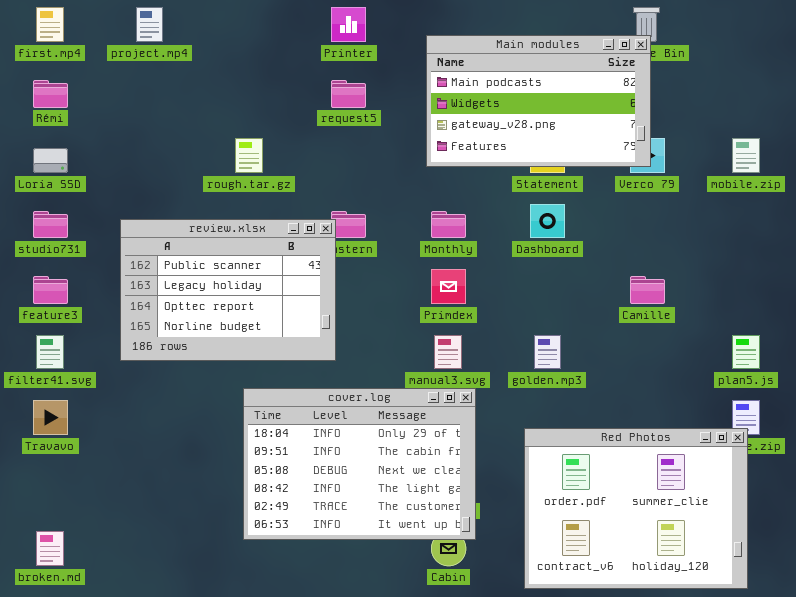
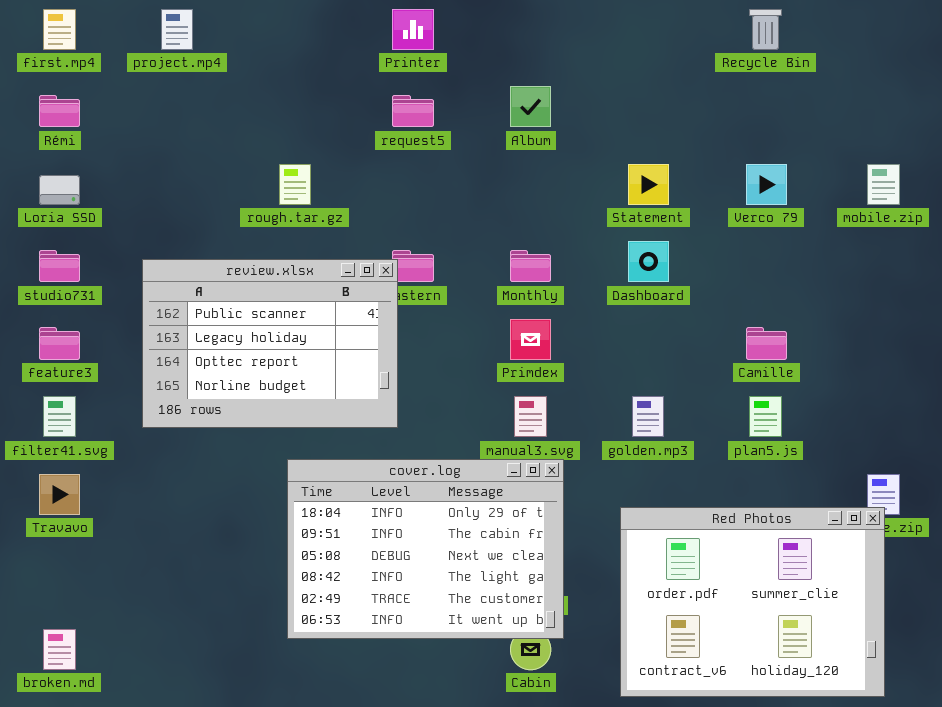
Main modules: [426,35,651,167] -> none, closed
plan5.js: [732,335,760,369] -> [749,396,782,437], moved

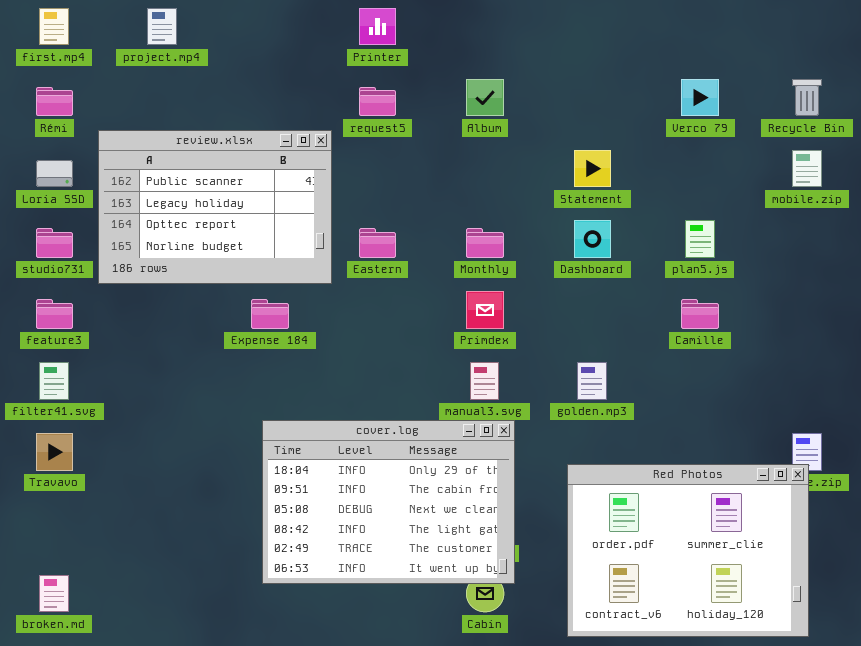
Recycle Bin: [749,9,782,50] -> [792,79,822,116], moved
Verco 79: [746,164,787,205] -> [681,79,719,116], moved
review.xlsx: [142,259,398,428] -> [98,130,332,284], moved
plan5.js: [749,396,782,437] -> [685,220,715,258], moved

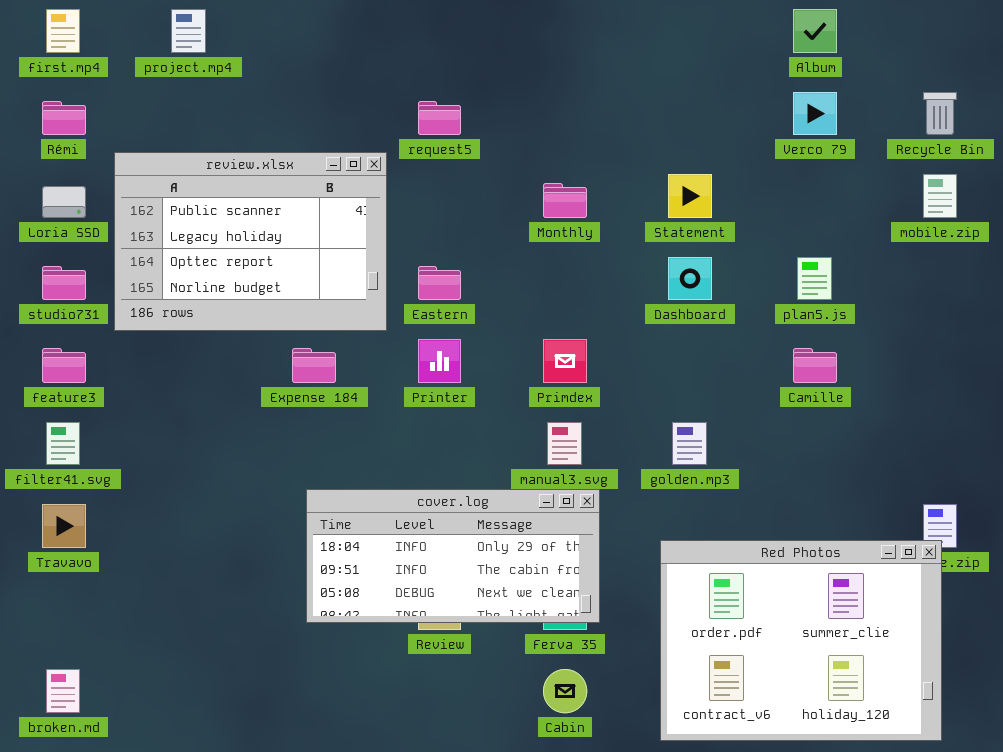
Printer: [359,8,396,45] -> [418,339,461,383], moved
Album: [466,79,504,116] -> [793,9,837,53], moved
Monthly: [466,228,504,258] -> [543,183,587,218], moved
cover.log: [262,420,515,584] -> [306,489,600,623], resized

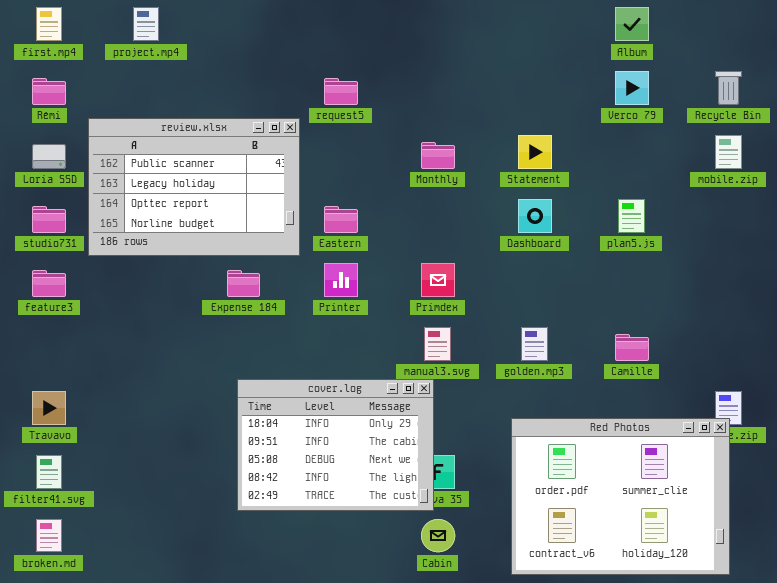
Camille: [793,348,837,383] -> [615,334,649,361], moved
filter41.svg: [46,422,80,465] -> [36,455,62,489], moved
cover.log: [306,489,600,623] -> [237,379,434,511], resized

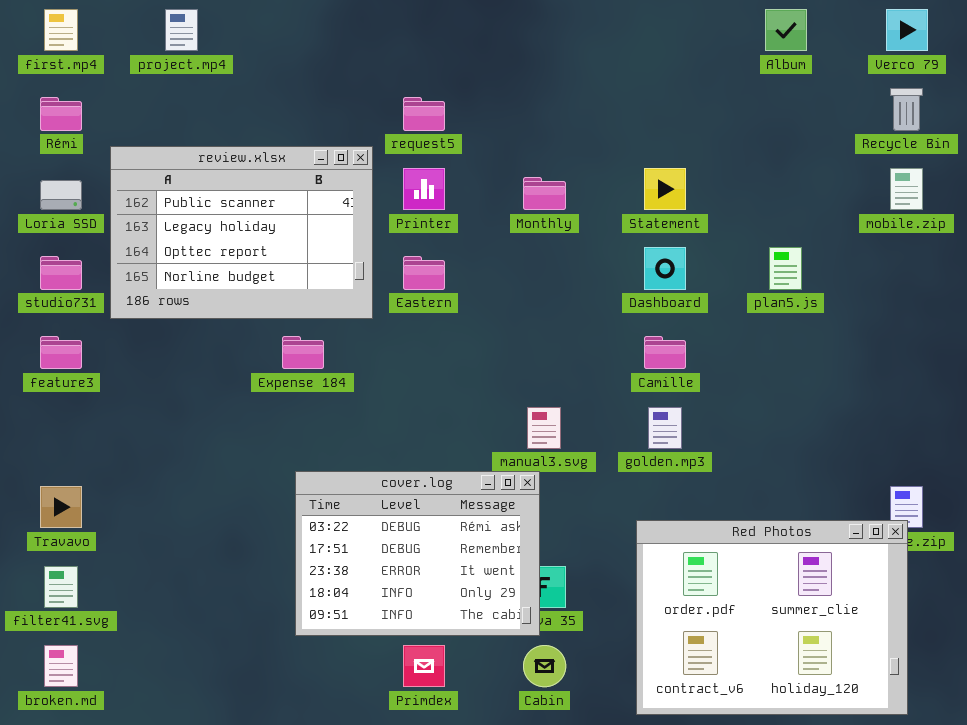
Verco 79: [615,71,649,105] -> [886,9,928,51], moved
Printer: [324,263,358,297] -> [403,168,445,210], moved
Primdex: [421,263,455,297] -> [403,645,445,687], moved
Camille: [615,334,649,361] -> [644,336,686,369], moved
cover.log: [237,379,434,511] -> [295,471,540,636], scrolled up 3 rows

